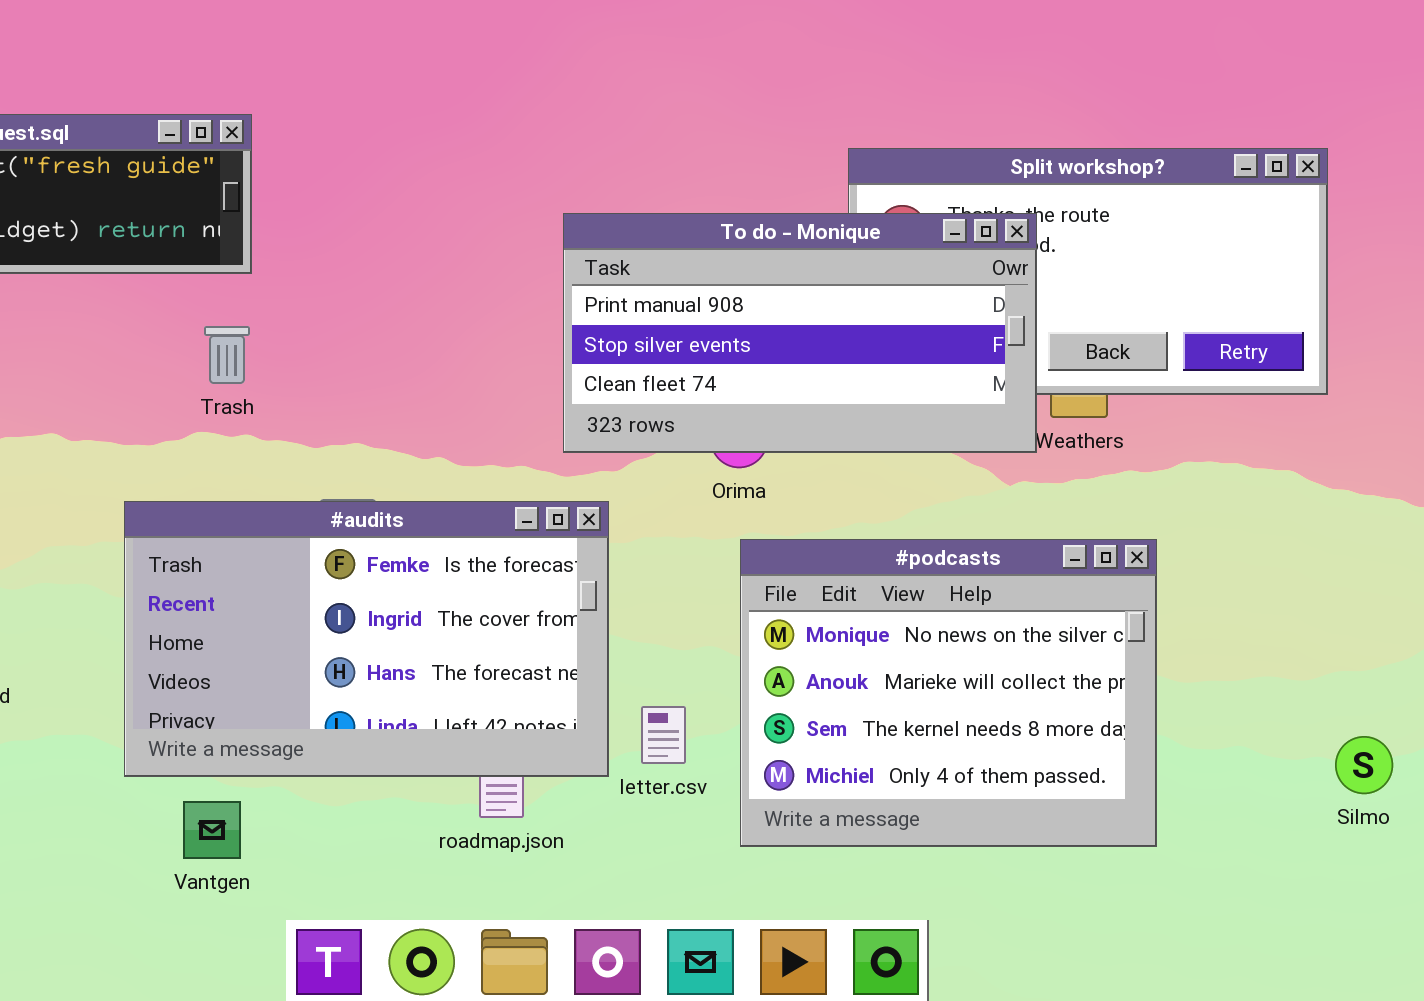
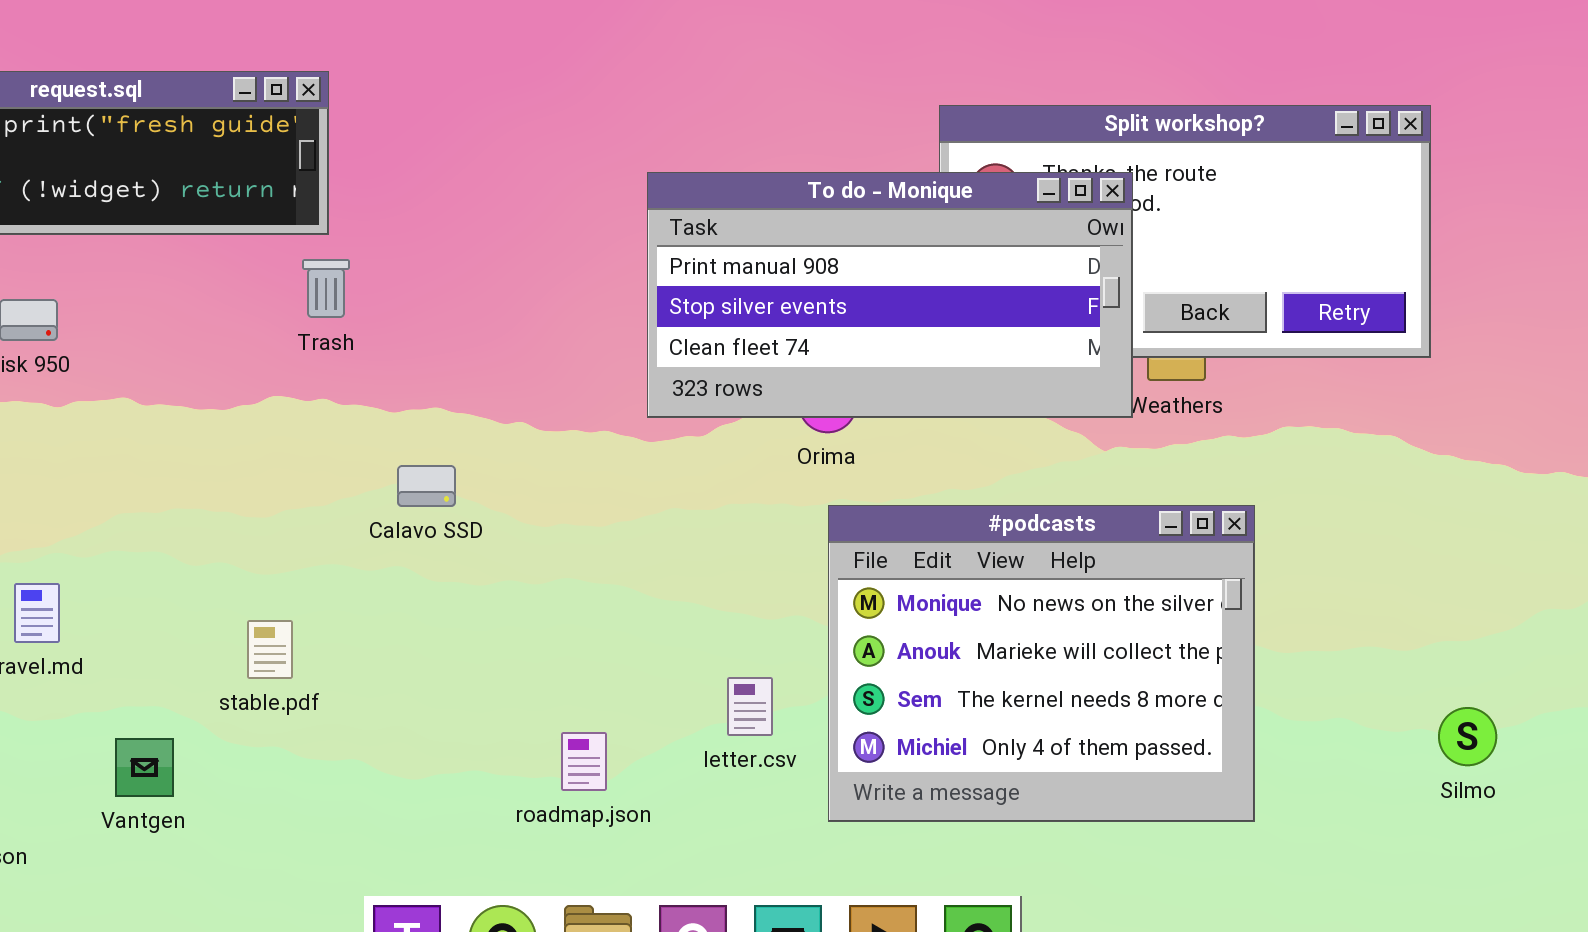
Trash: [204,326,250,384] -> [302,259,350,318], moved
#audits: [124,501,609,777] -> none, closed
Vantgen: [183,801,241,859] -> [115,738,174,797], moved

